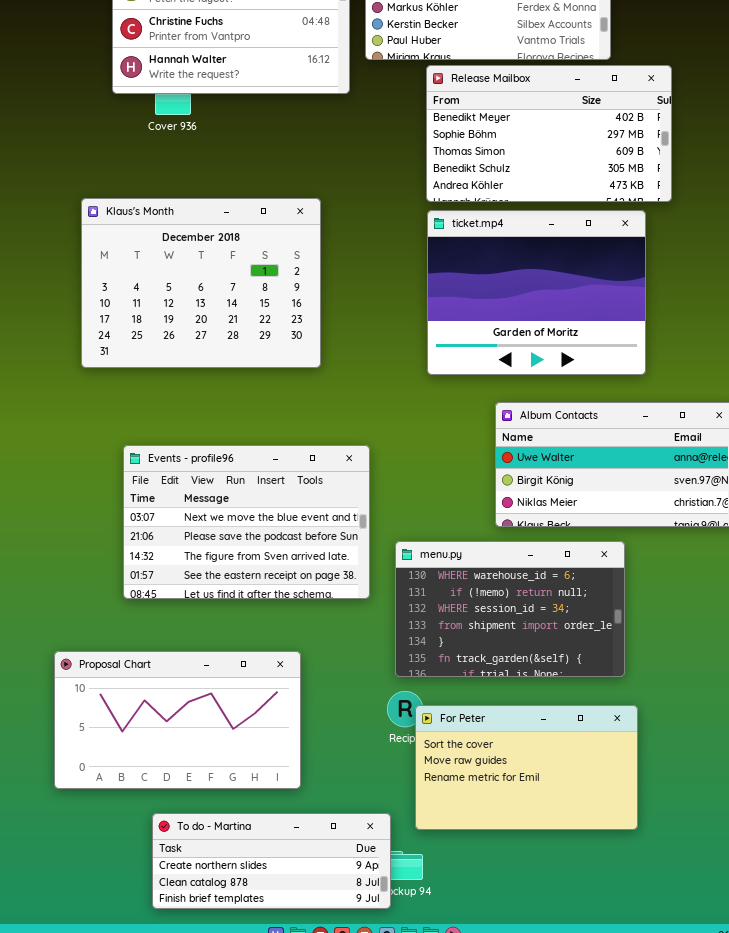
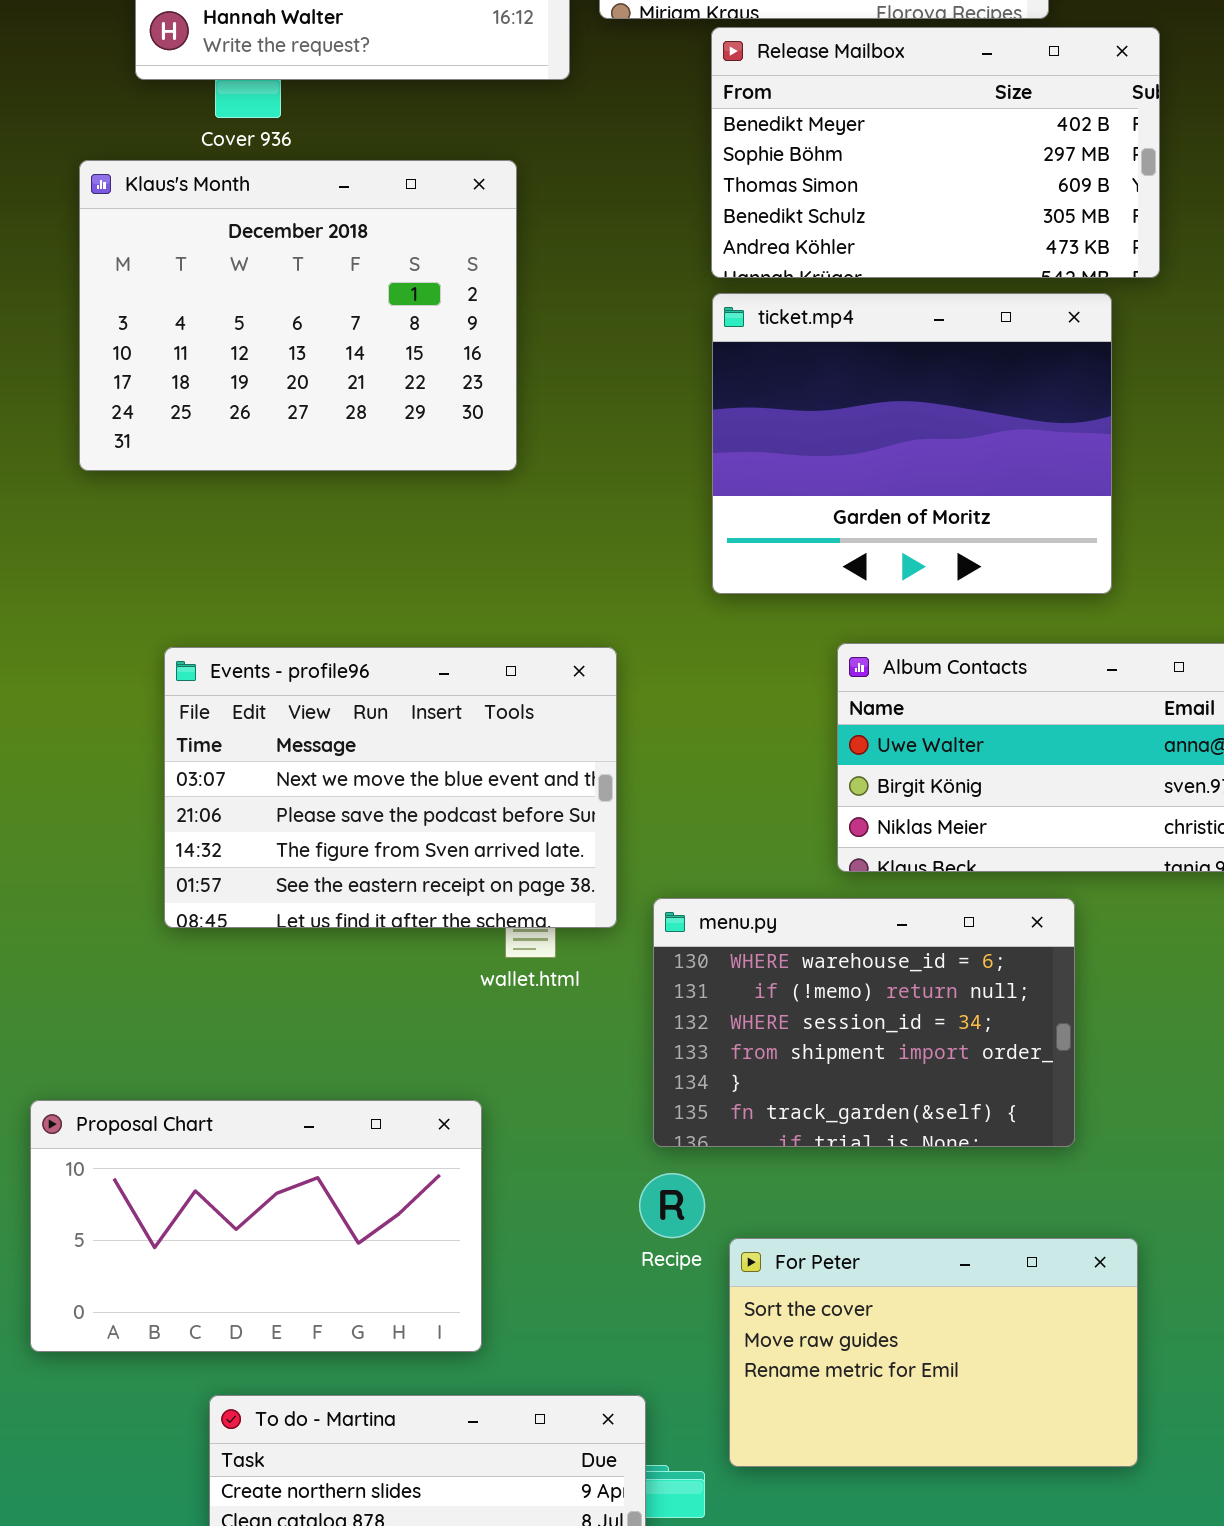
Klaus's Month: [81,198,321,368] -> [79,160,517,471], moved
Events - profile96: [123,445,370,599] -> [164,647,617,928], moved
For Peter: [415,705,638,830] -> [729,1238,1138,1467], moved

